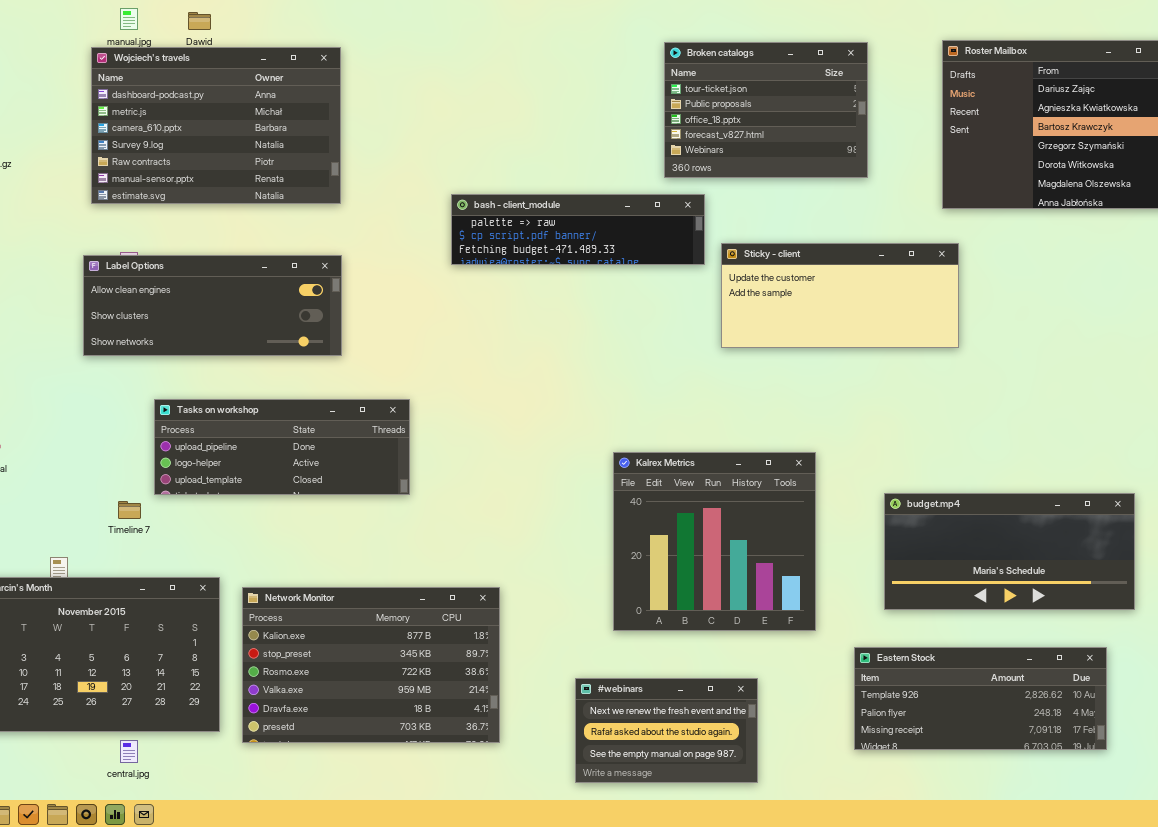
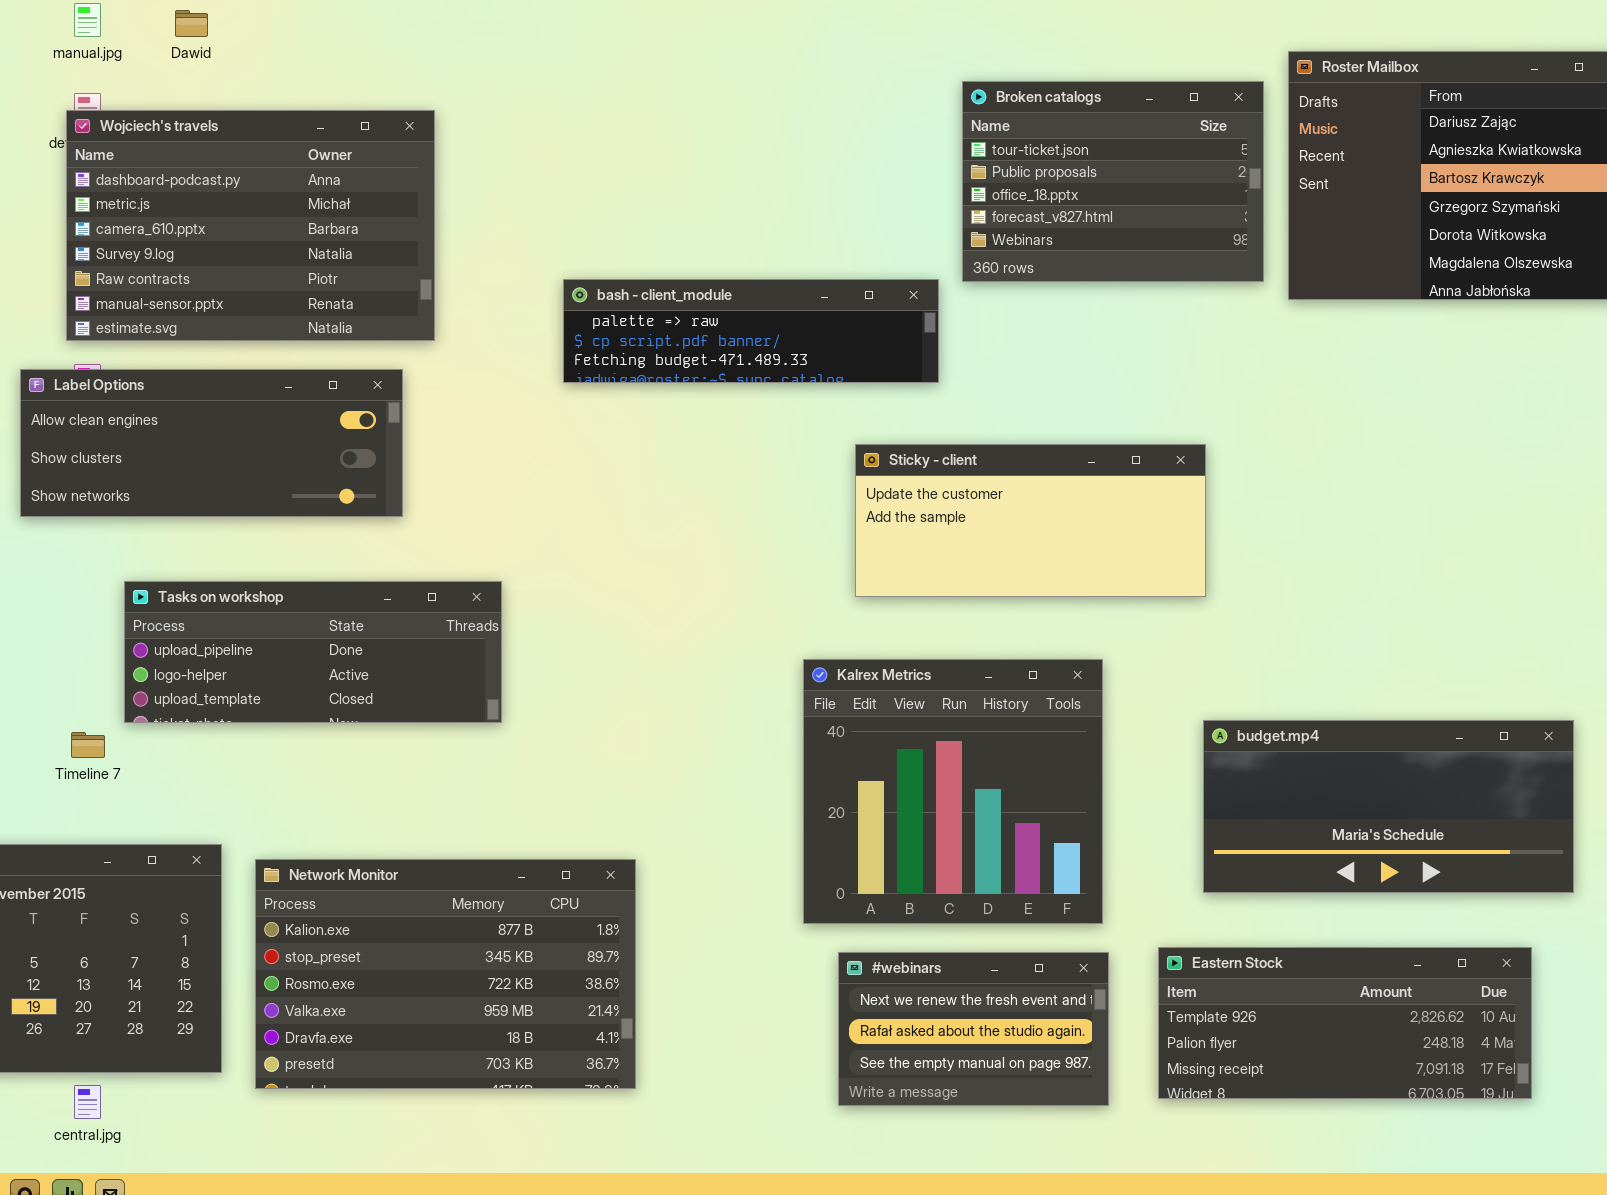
Broken catalogs: [664,42,868,178] -> [962,81,1264,282], moved
Wojciech's travels: [91,47,341,204] -> [66,110,435,341], moved
Sticky - client: [721,243,959,348] -> [855,444,1206,597], moved
#webinars: [575,678,758,783] -> [838,952,1109,1106], moved

